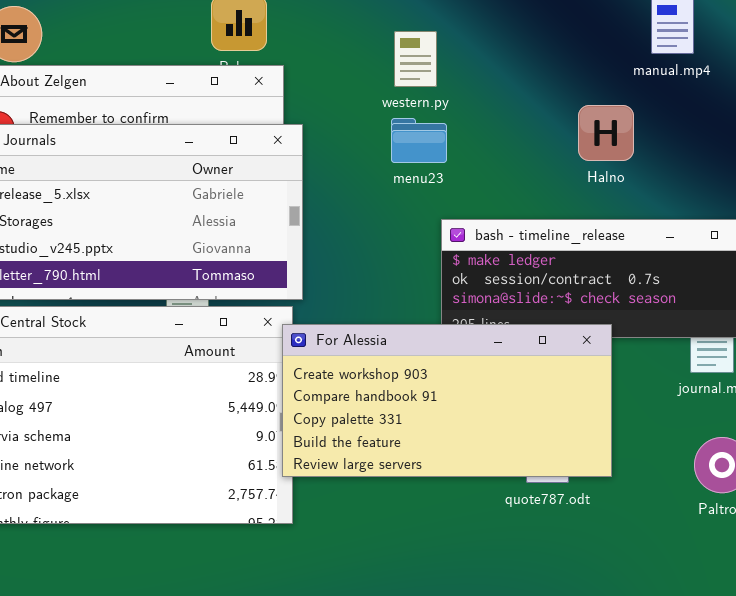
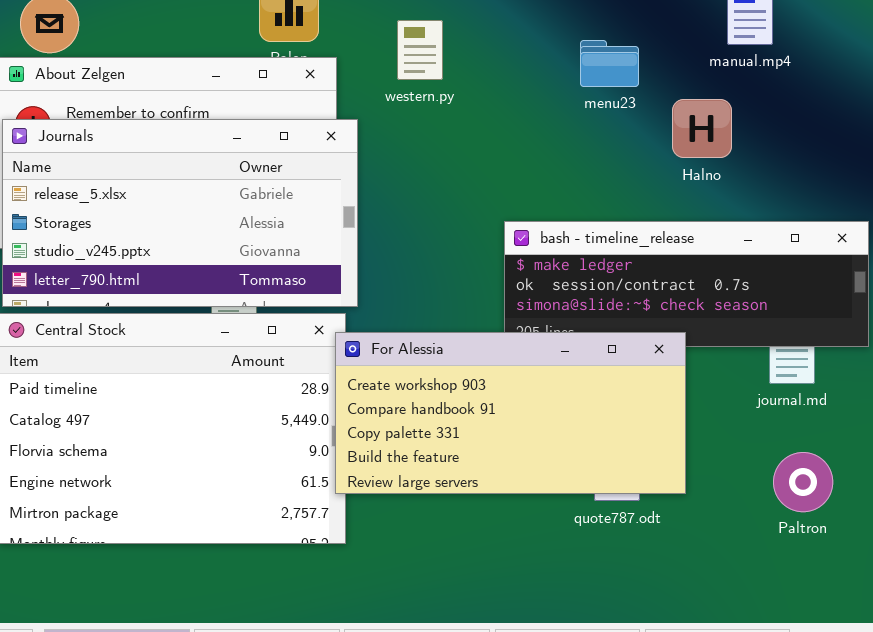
western.py: [394,31,437,87] -> [397,20,443,80], moved
Halno: [578,105,634,161] -> [672,99,732,158], moved
menu23: [391,118,447,163] -> [580,40,639,87], moved

